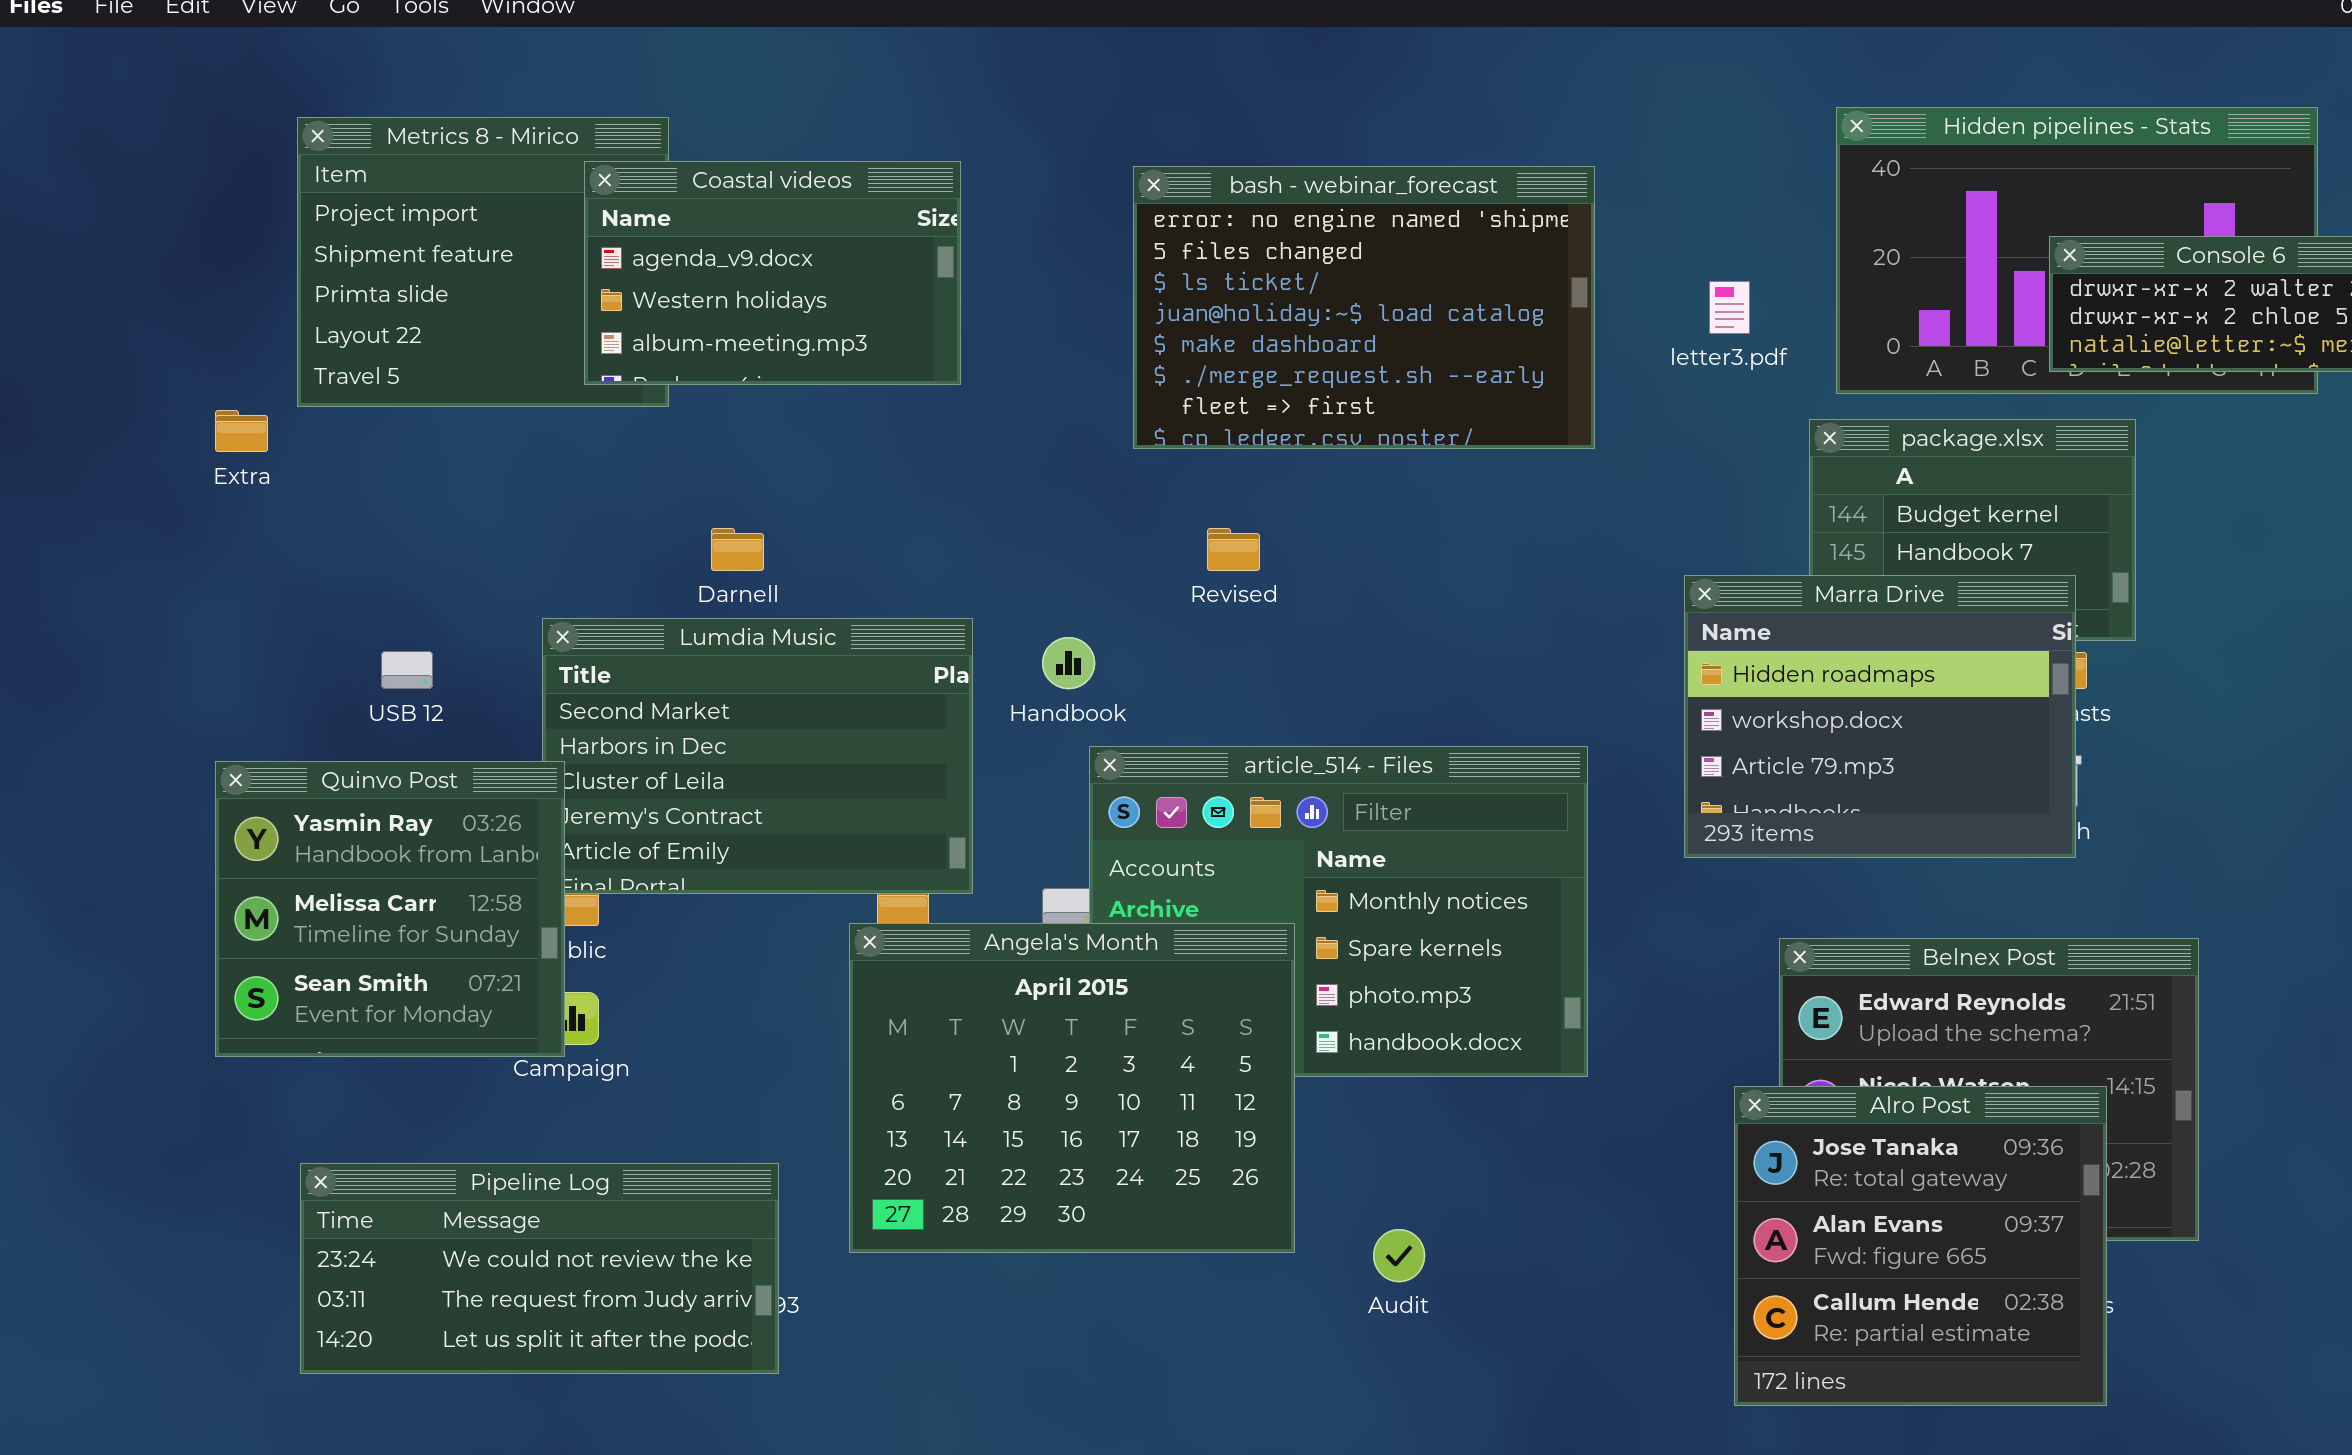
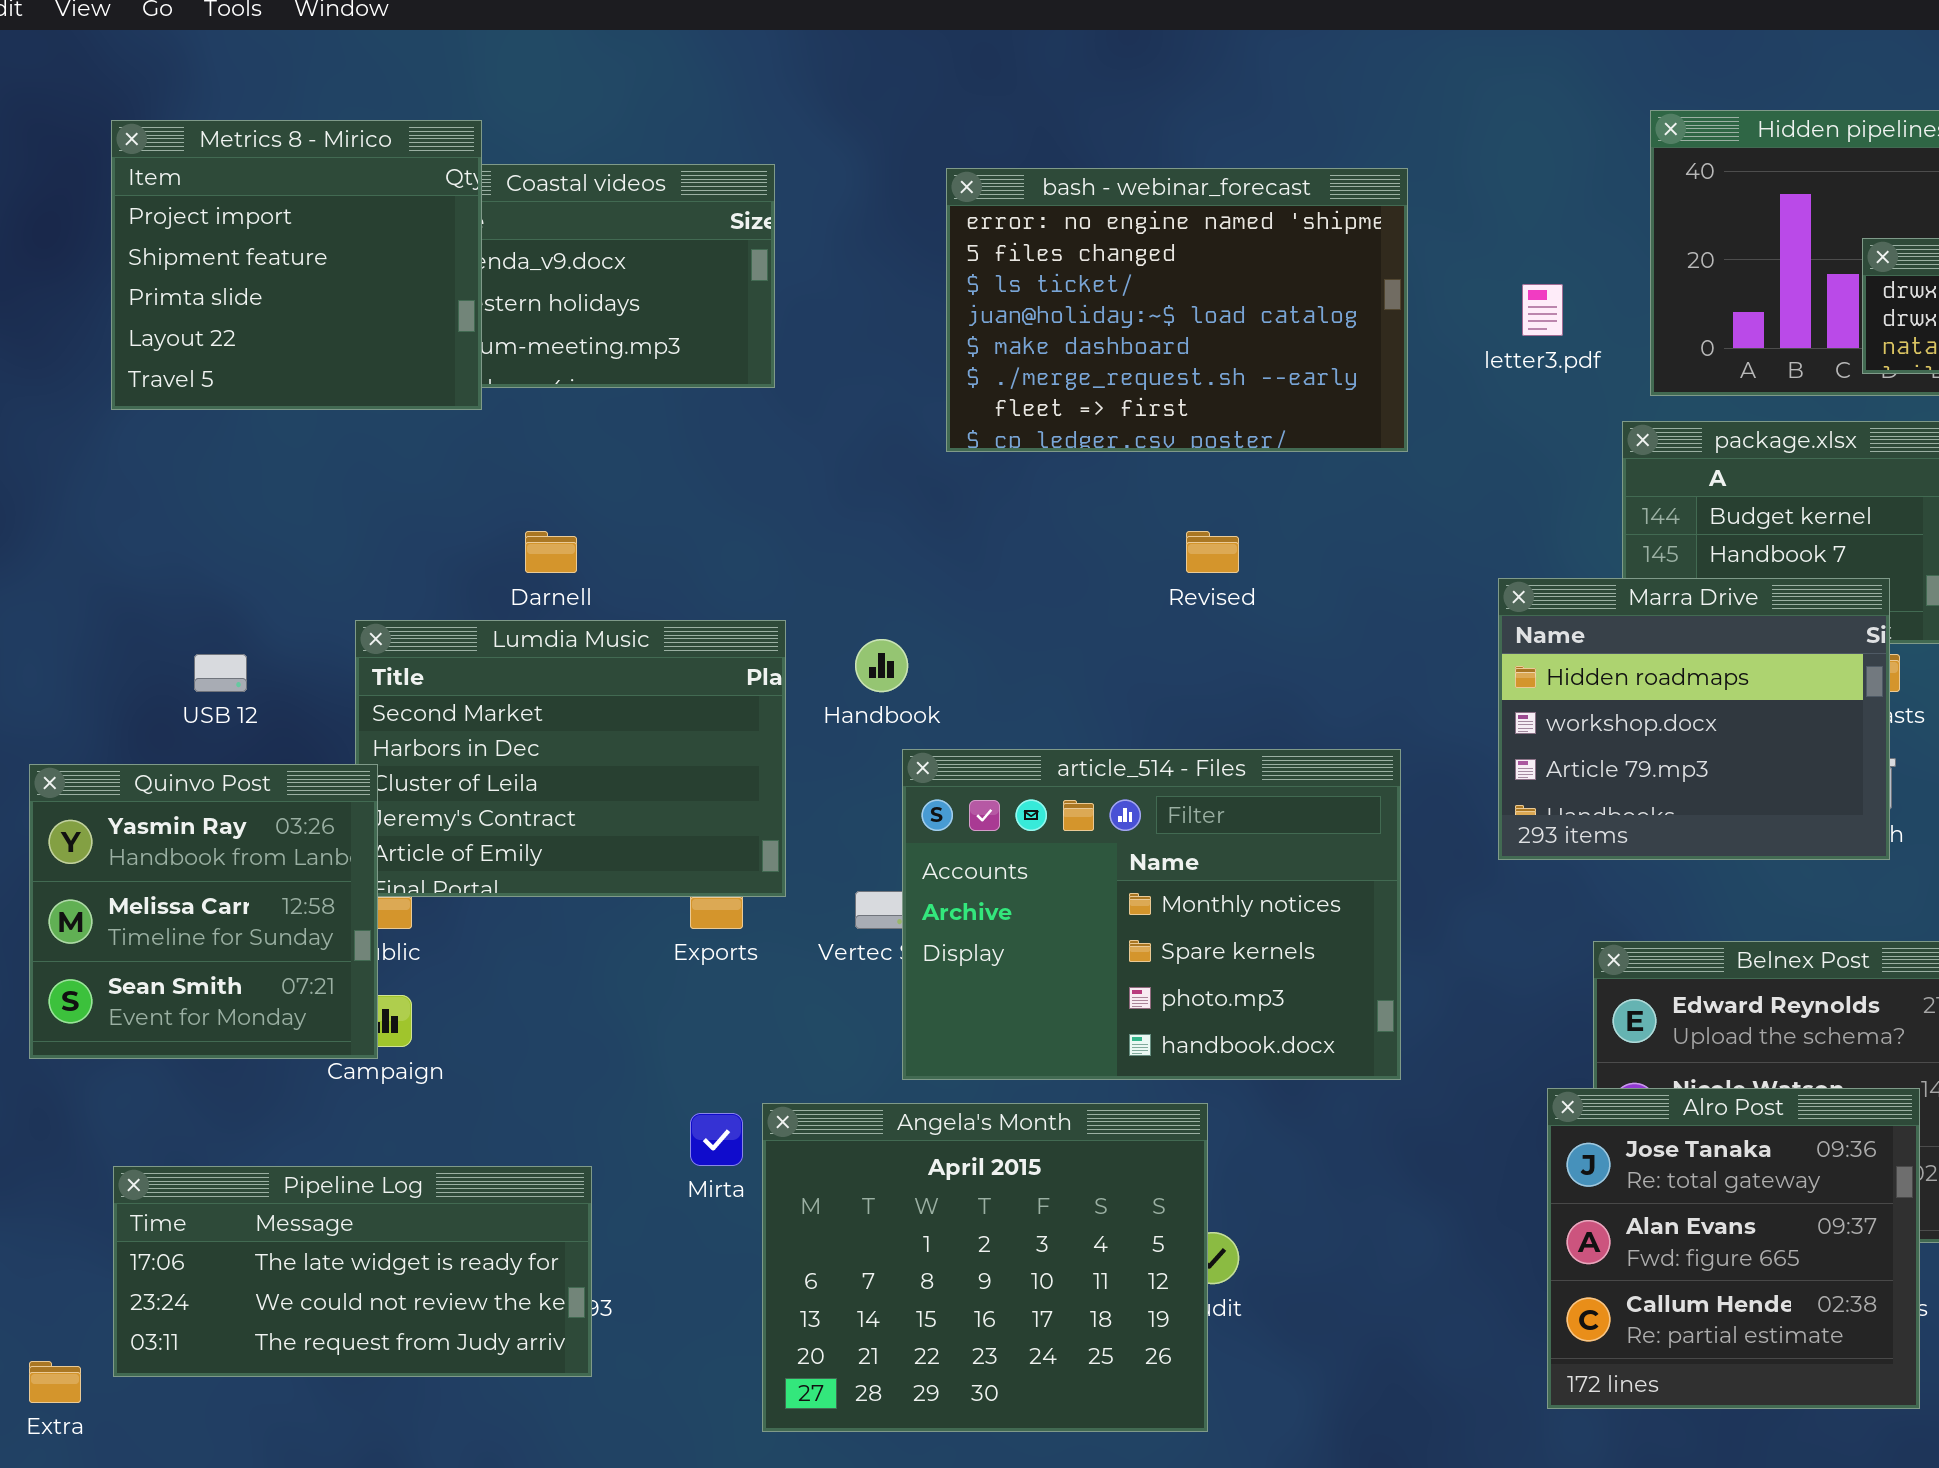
Metrics 8 - Mirico: [297,117,669,407] -> [111,120,482,410], raised
Extra: [215,410,268,452] -> [29,1361,81,1403], moved
Revised: [1207,528,1260,571] -> [1186,531,1239,573], moved
Angela's Month: [849,923,1295,1253] -> [762,1103,1208,1432], moved
Pipeline Log: [300,1163,779,1374] -> [113,1166,592,1377], scrolled up 1 row

